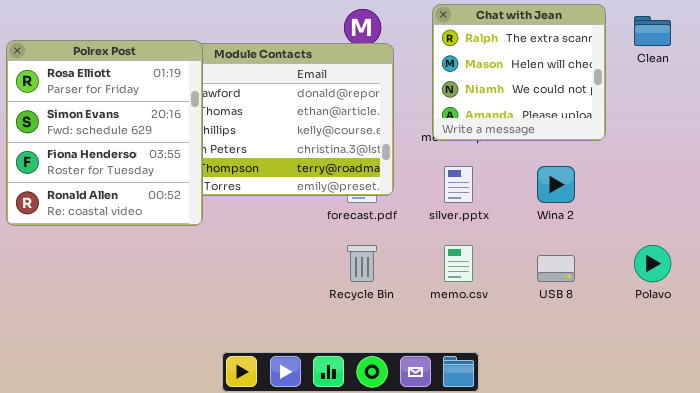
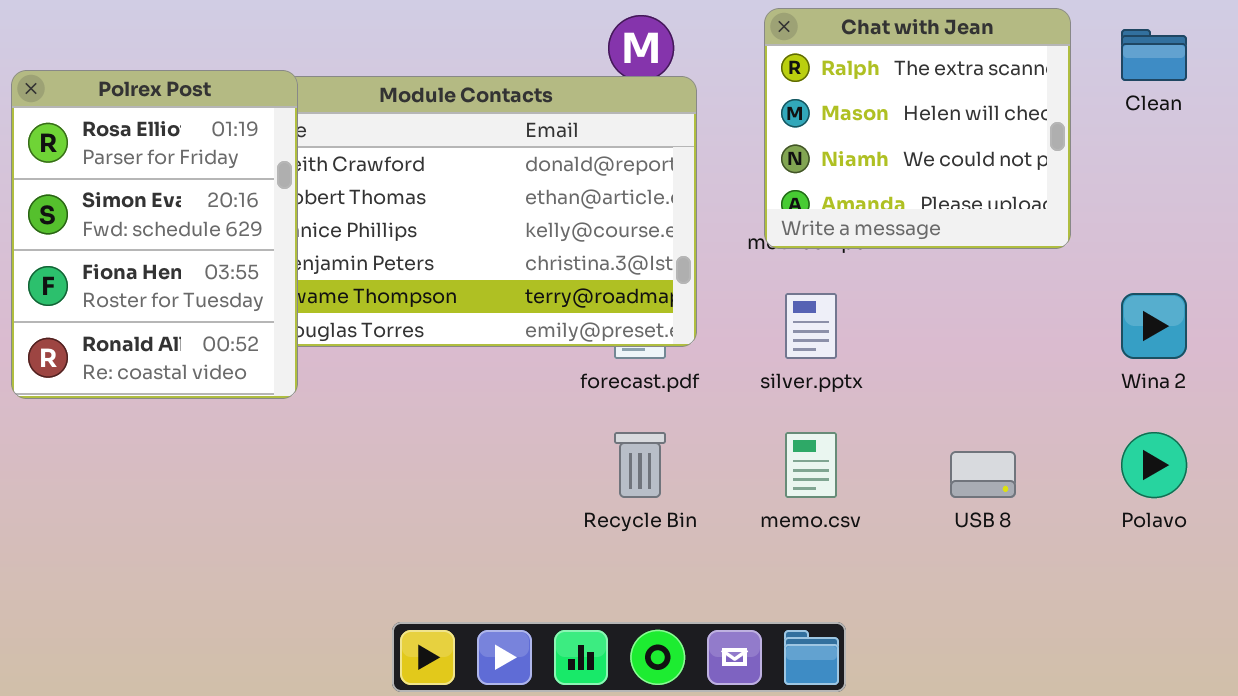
Polrex Post: [6,40,203,226] -> [11,70,298,399], resized
Wina 2: [537,166,575,203] -> [1121,293,1187,359], moved

